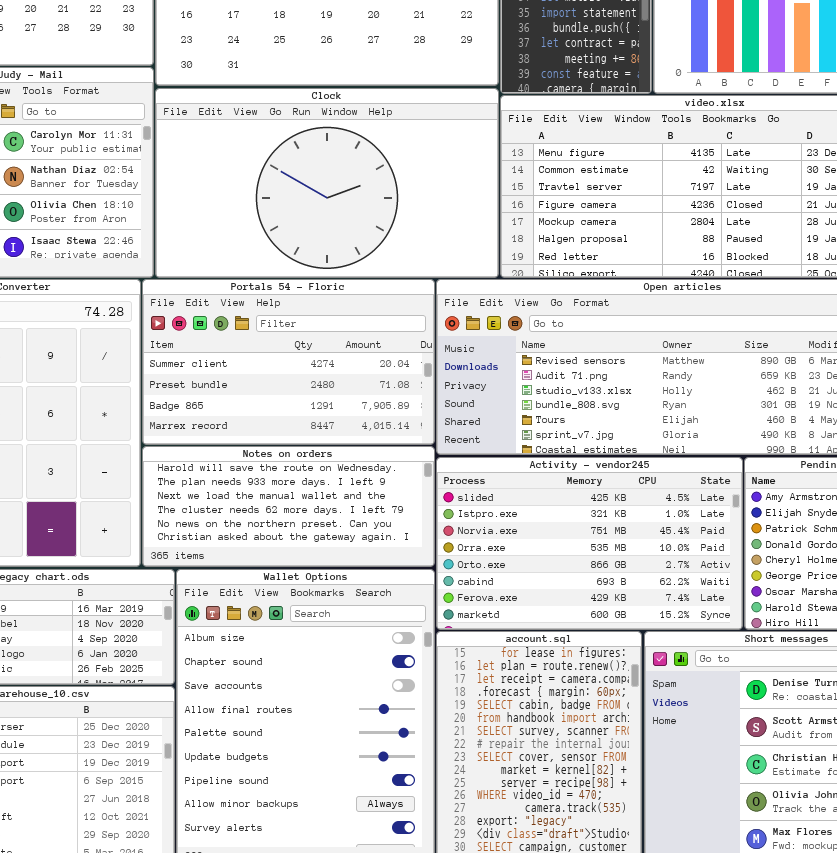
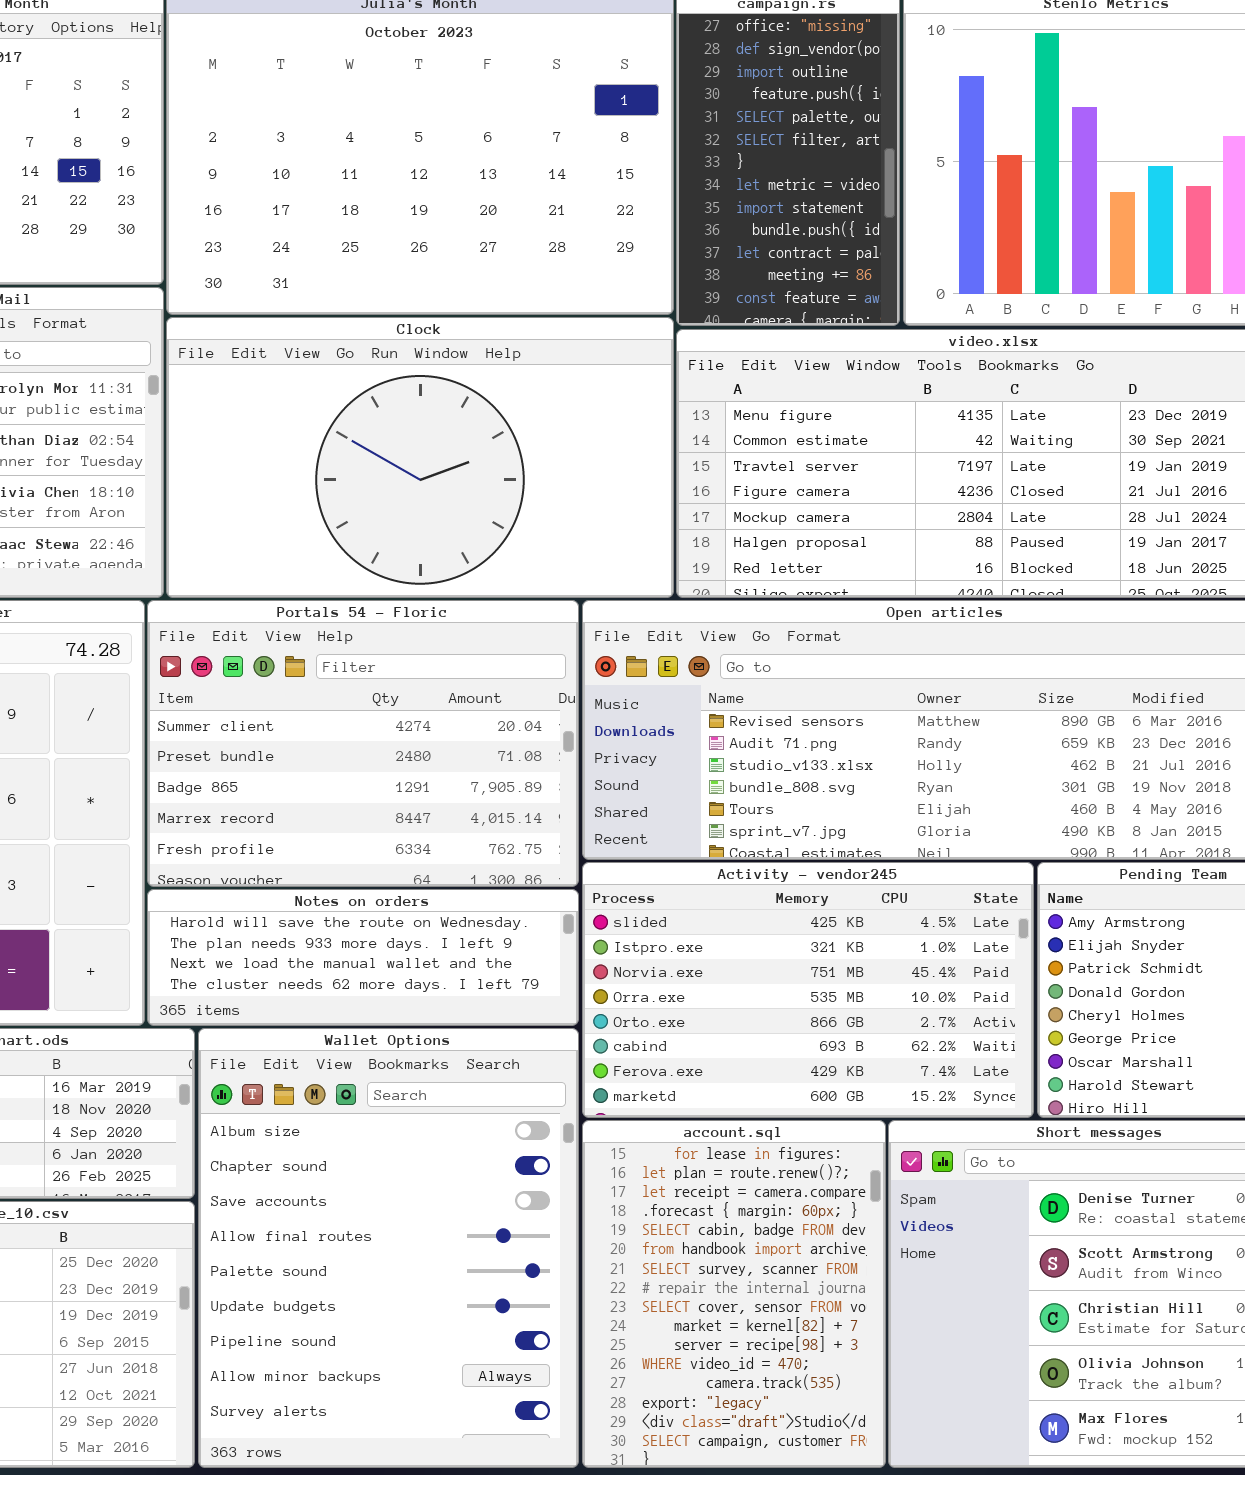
Portals 54 - Floric: [142,279,435,445] -> [147,600,579,887], resized
Notes on orders: [142,446,435,567] -> [147,889,579,1026], resized

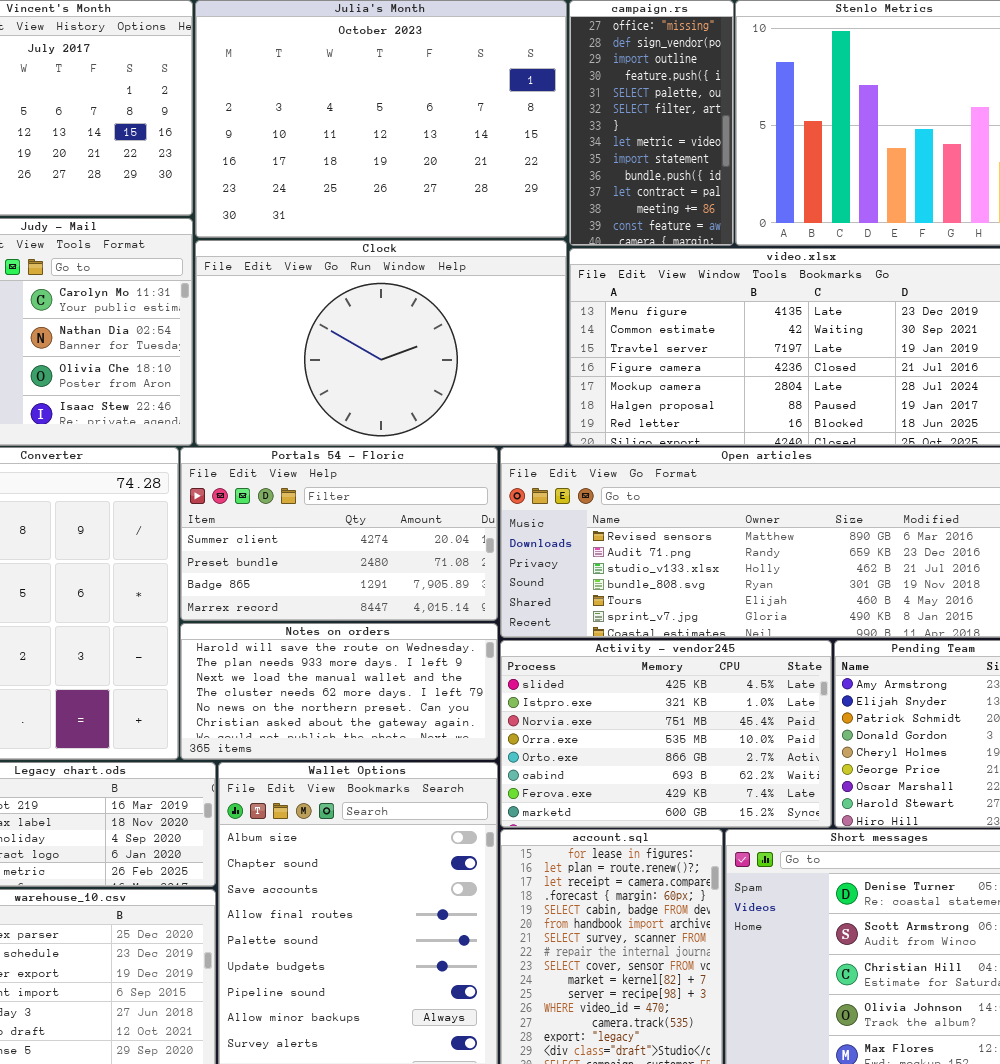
Portals 54 - Floric: [147,600,579,887] -> [180,447,498,621], resized
Notes on orders: [147,889,579,1026] -> [180,623,498,760], resized

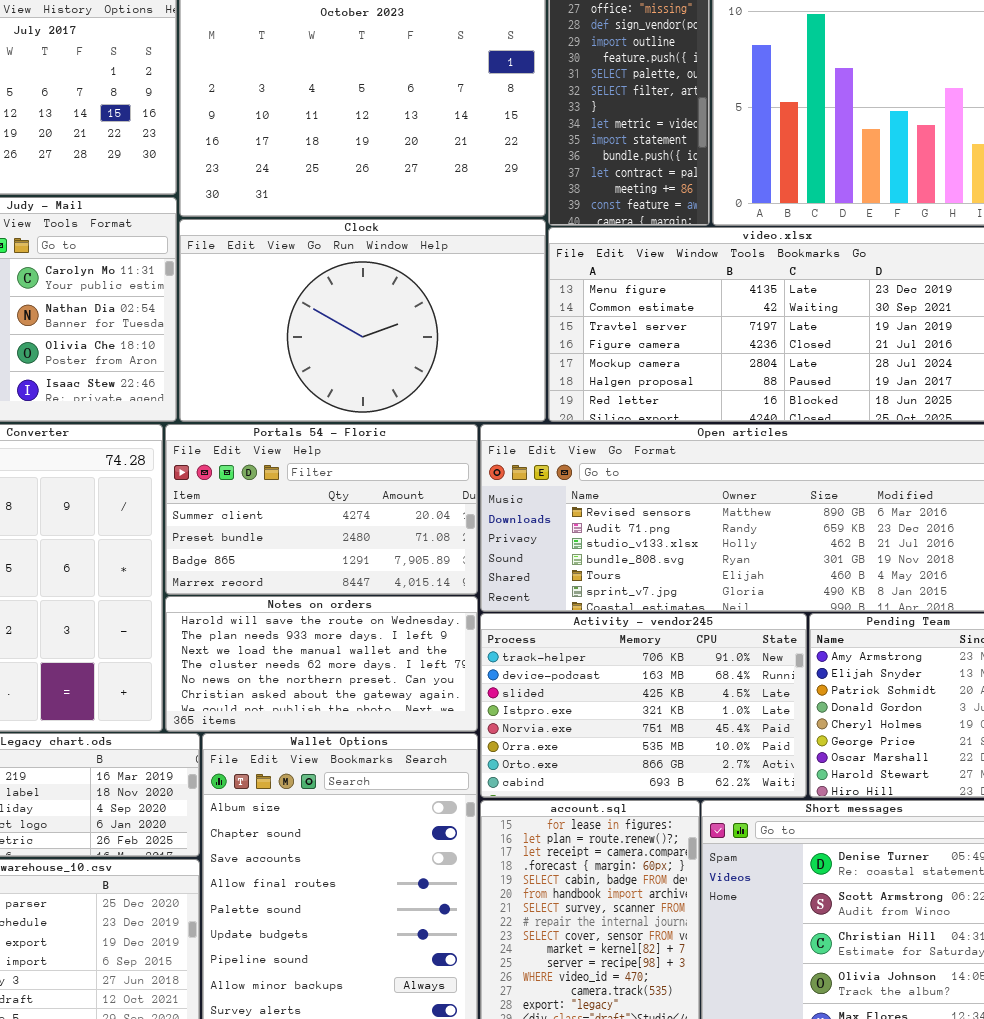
Activity - vendor245: [500,640,832,828] -> [480,613,807,798], scrolled up 2 rows

